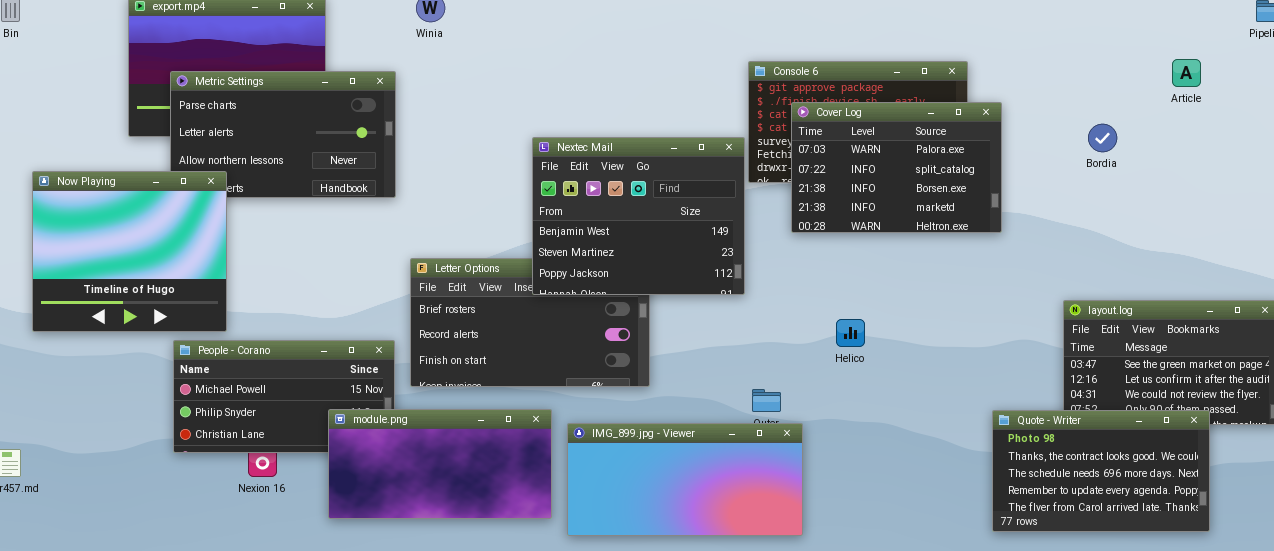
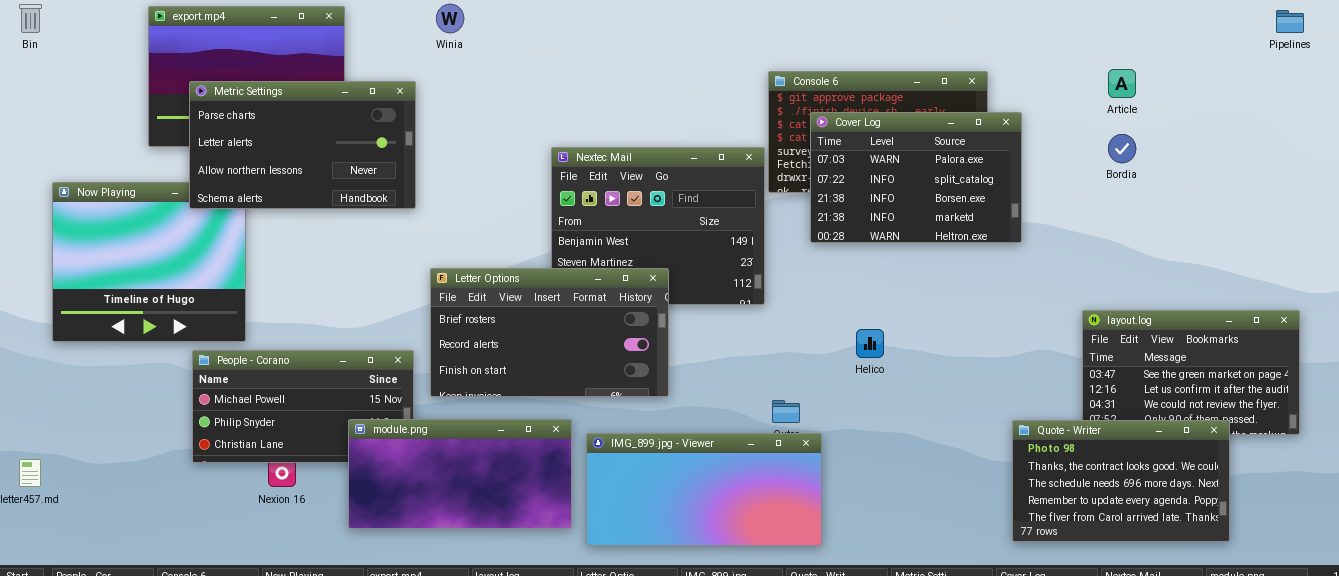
Article: [1172,59,1201,87] -> [1108,69,1136,98], moved
Metric Settings: [170,71,396,198] -> [189,81,416,209], raised
Letter Options: [410,258,650,387] -> [430,268,669,397], raised

